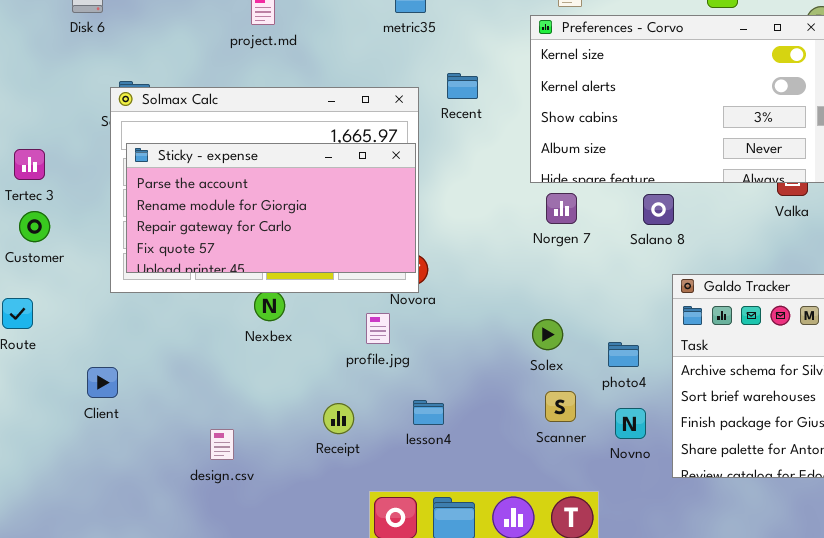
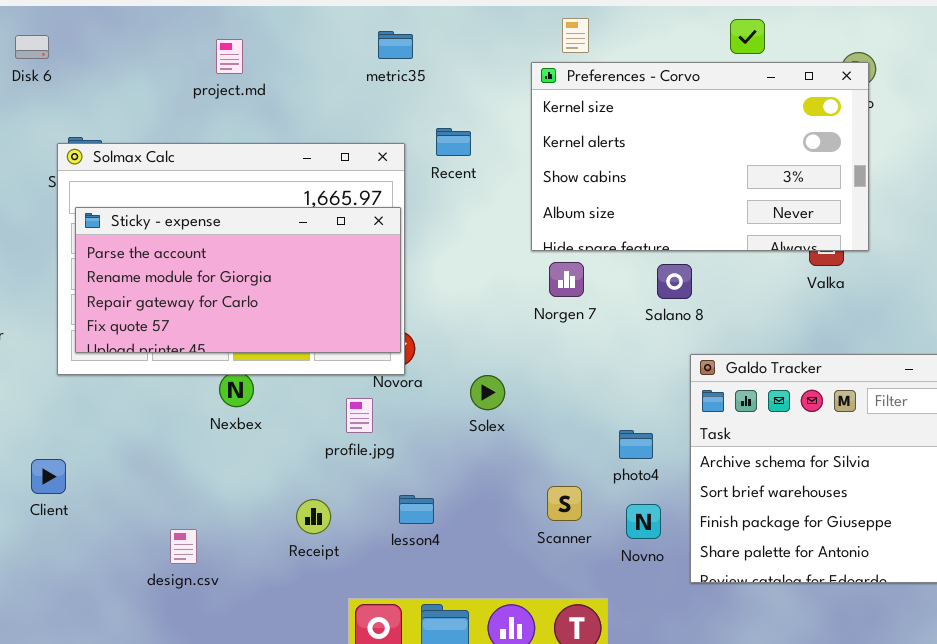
Solex: [532,319,563,350] -> [470,375,505,410], moved

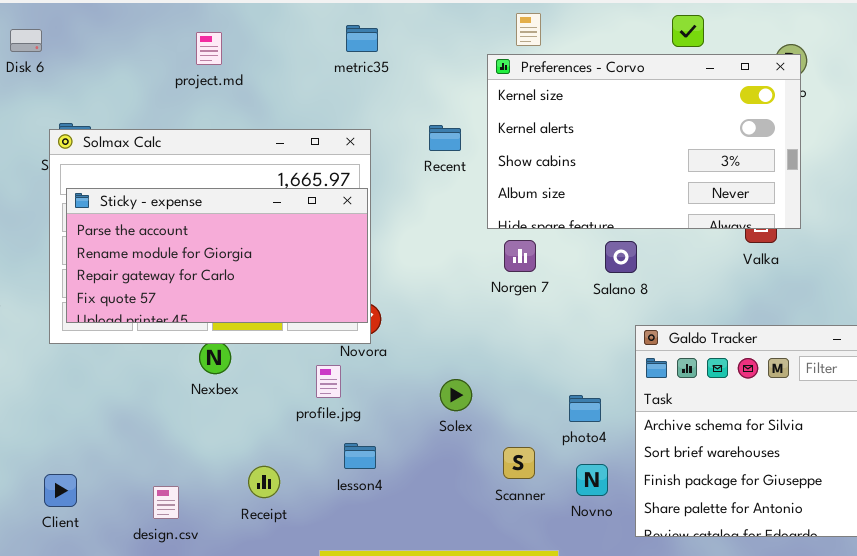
Recent: [436,128,471,156] -> [429,125,461,151], moved
Solex: [470,375,505,410] -> [440,379,472,411], moved
Client: [31,459,66,494] -> [44,474,77,507], moved
lesson4: [399,495,434,524] -> [344,443,376,469], moved
Receipt: [296,499,331,534] -> [248,466,280,498], moved

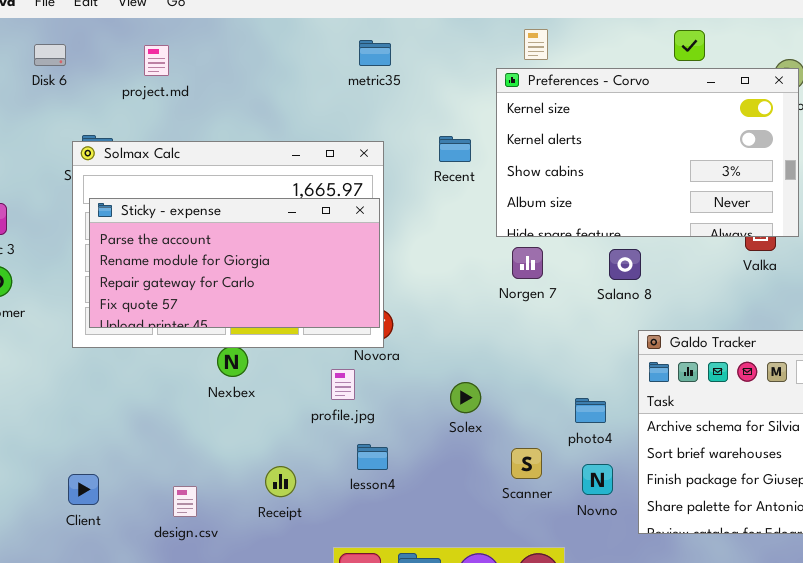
project.md: [196,32,222,65] -> [144,45,169,76], moved

